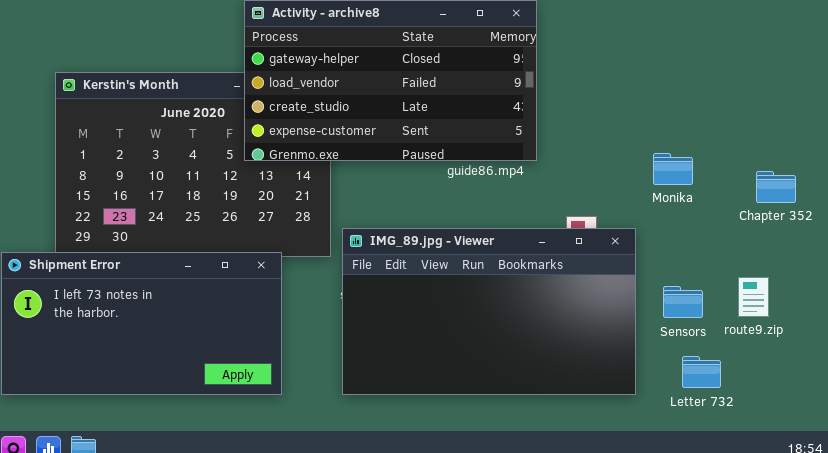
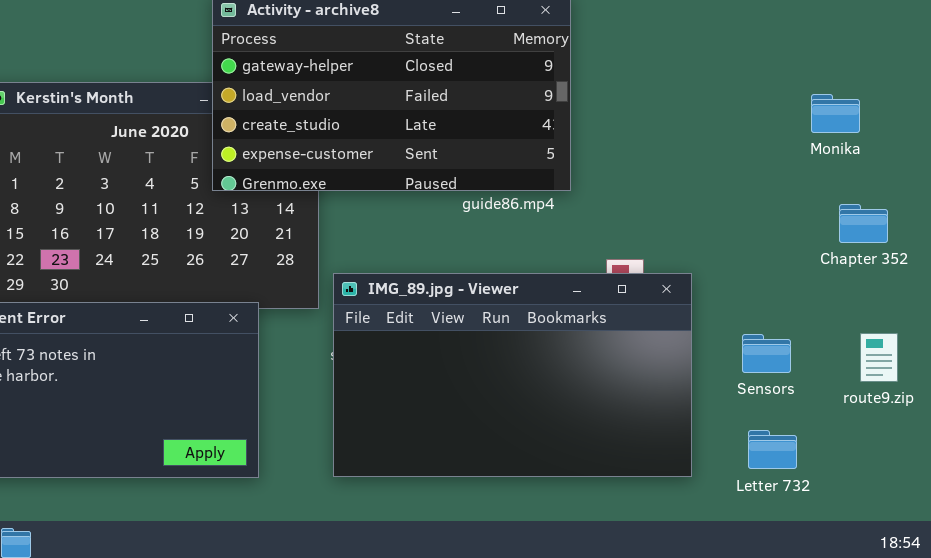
Monika: [653,153,693,185] -> [811,94,860,133], moved
route9.zip: [738,277,769,317] -> [860,333,898,382], moved
Sensors: [663,286,703,318] -> [742,334,791,373], moved

